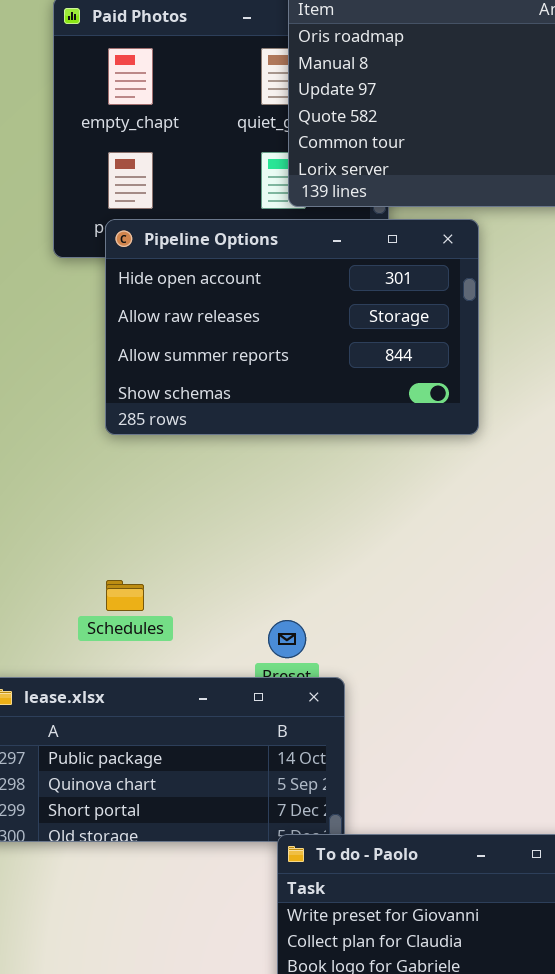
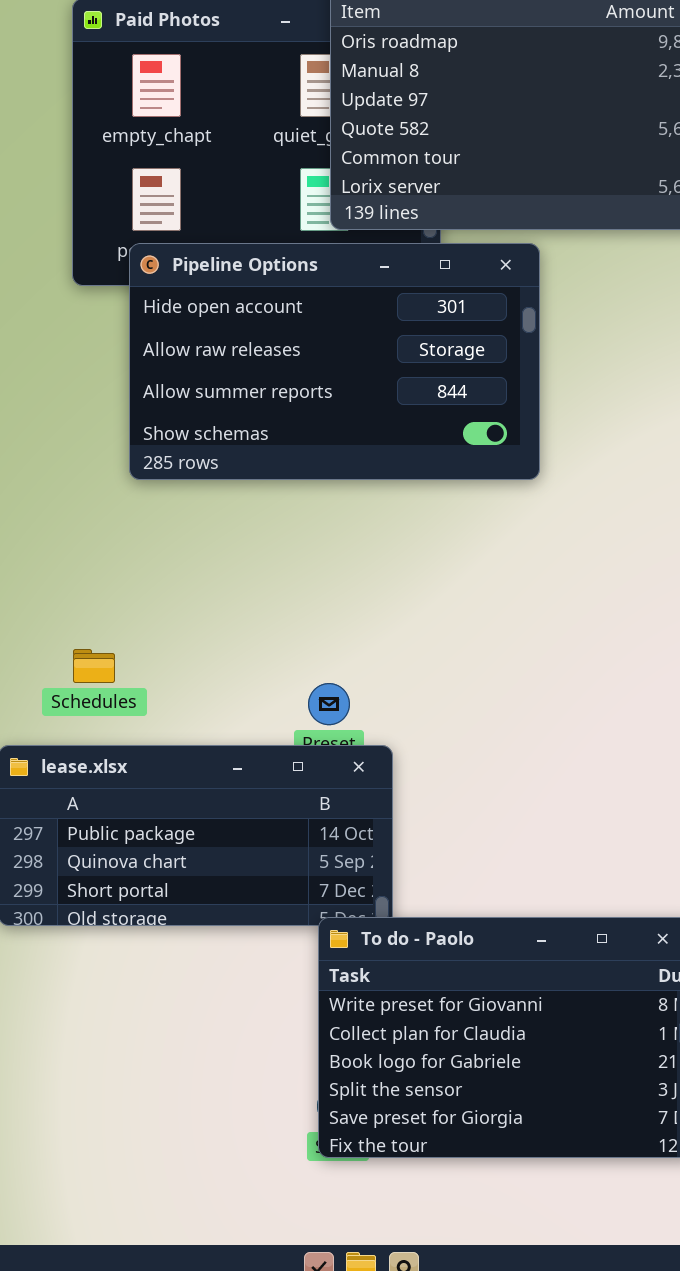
Schedules: [106,580,144,611] -> [73,649,115,683], moved

